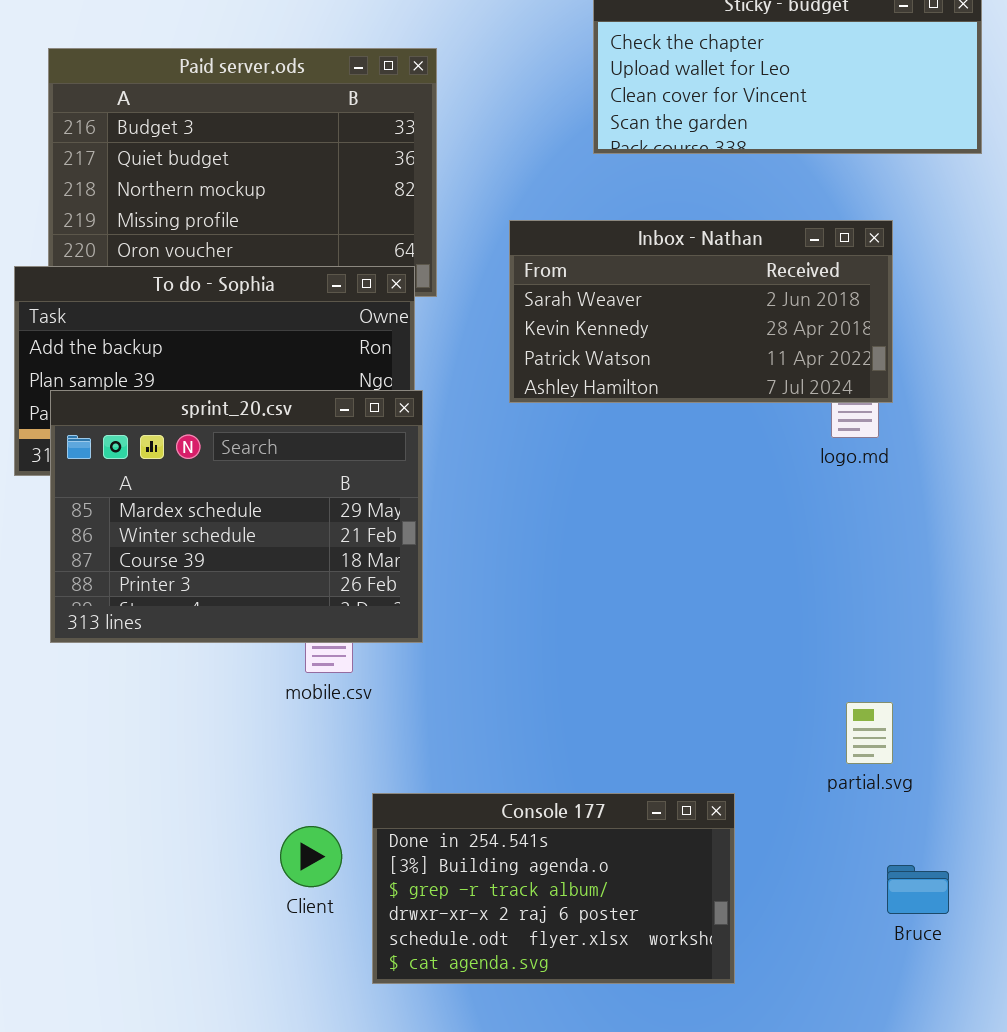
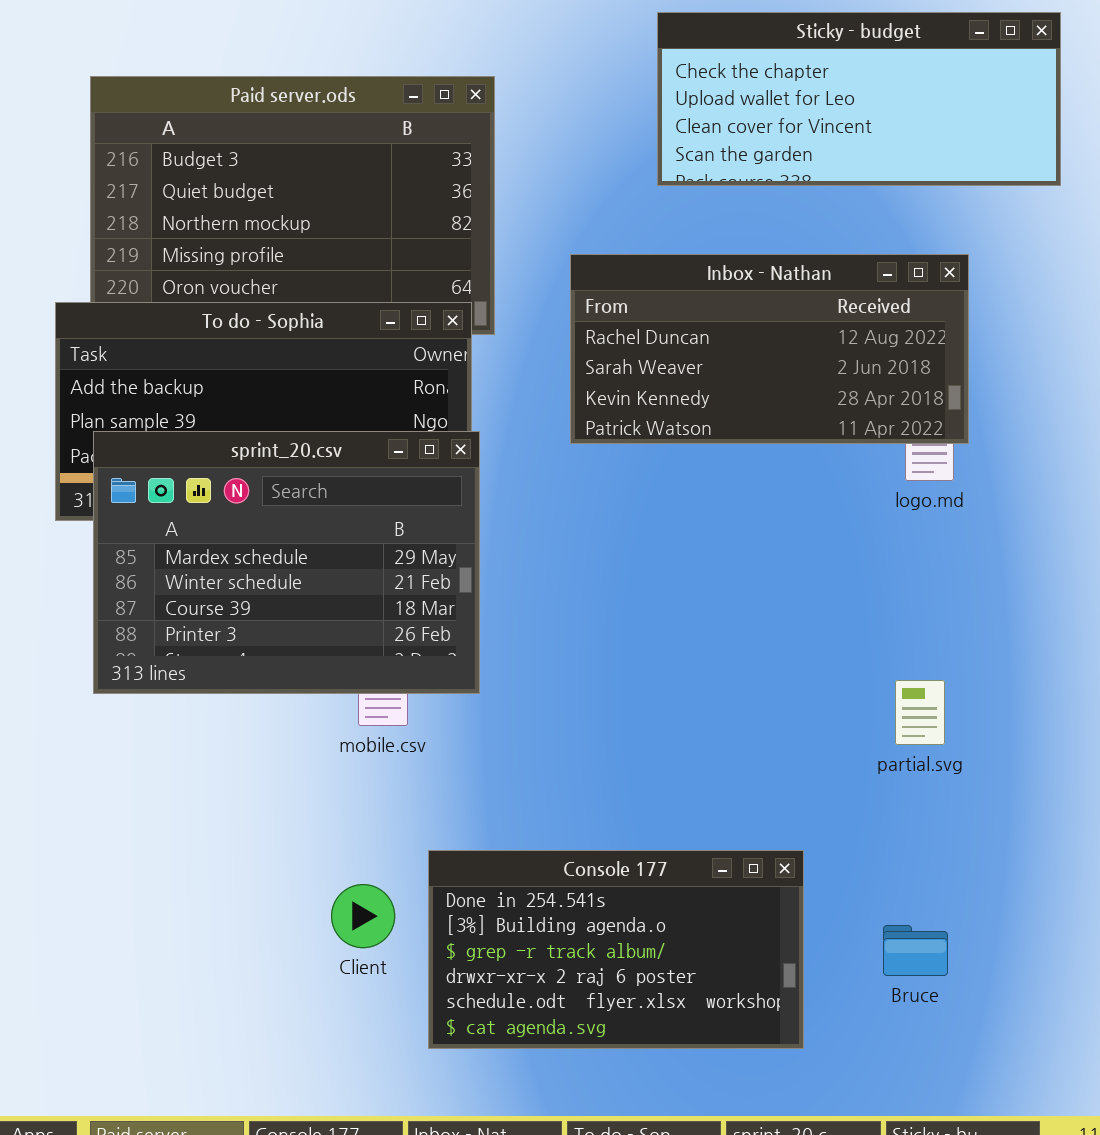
Inbox - Nathan: [509,220,893,403] -> [570,254,969,444], scrolled up 1 row
partial.svg: [846,702,893,764] -> [895,680,945,745], moved
Bruce: [887,865,949,914] -> [883,925,948,976], moved

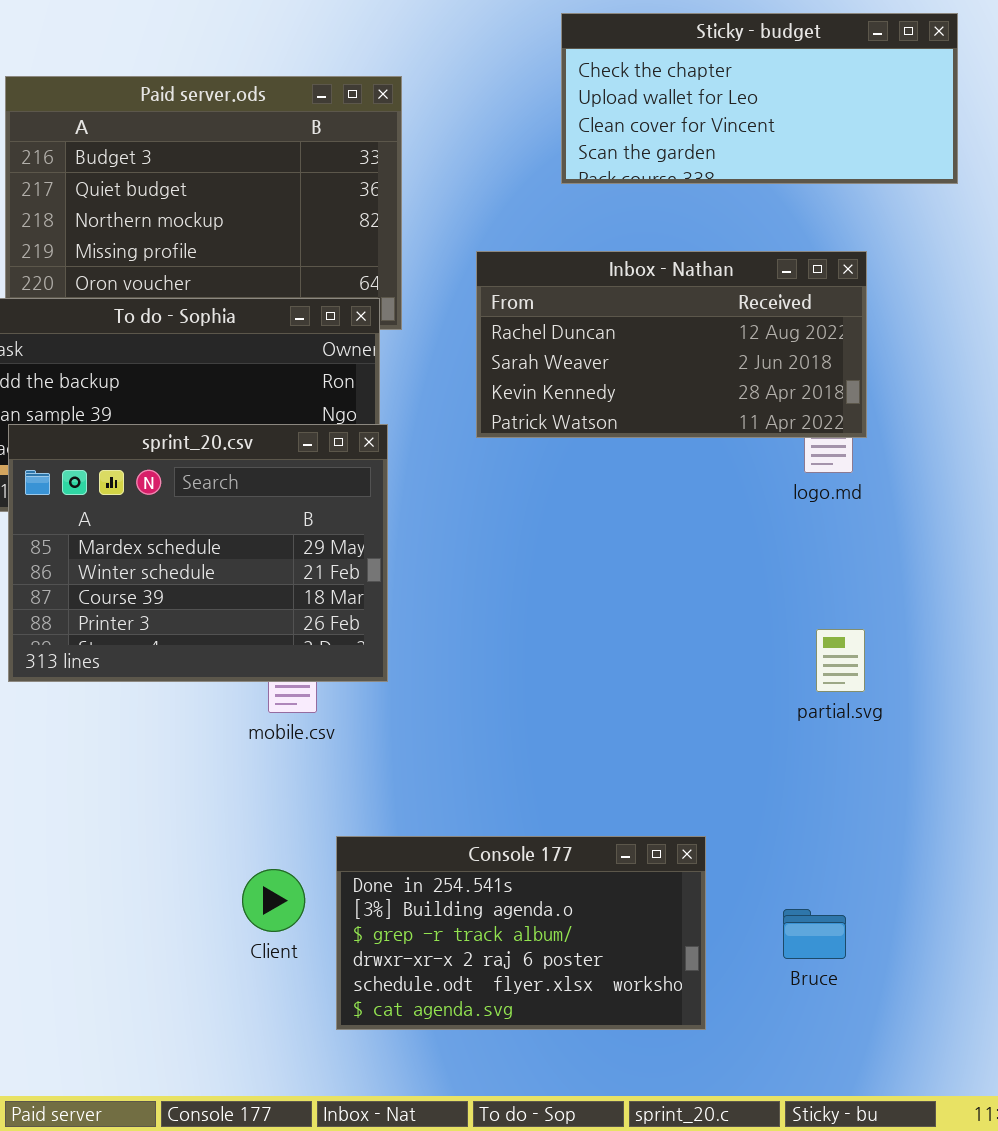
partial.svg: [895,680,945,745] -> [816,629,865,692], moved

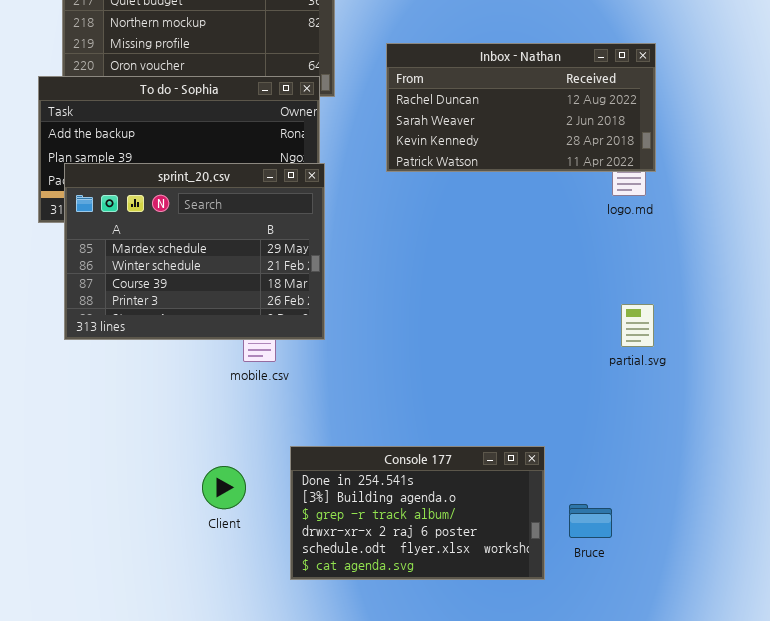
Client: [242,869,305,932] -> [202,466,246,509], moved
Bruce: [783,909,846,959] -> [569,504,612,538], moved

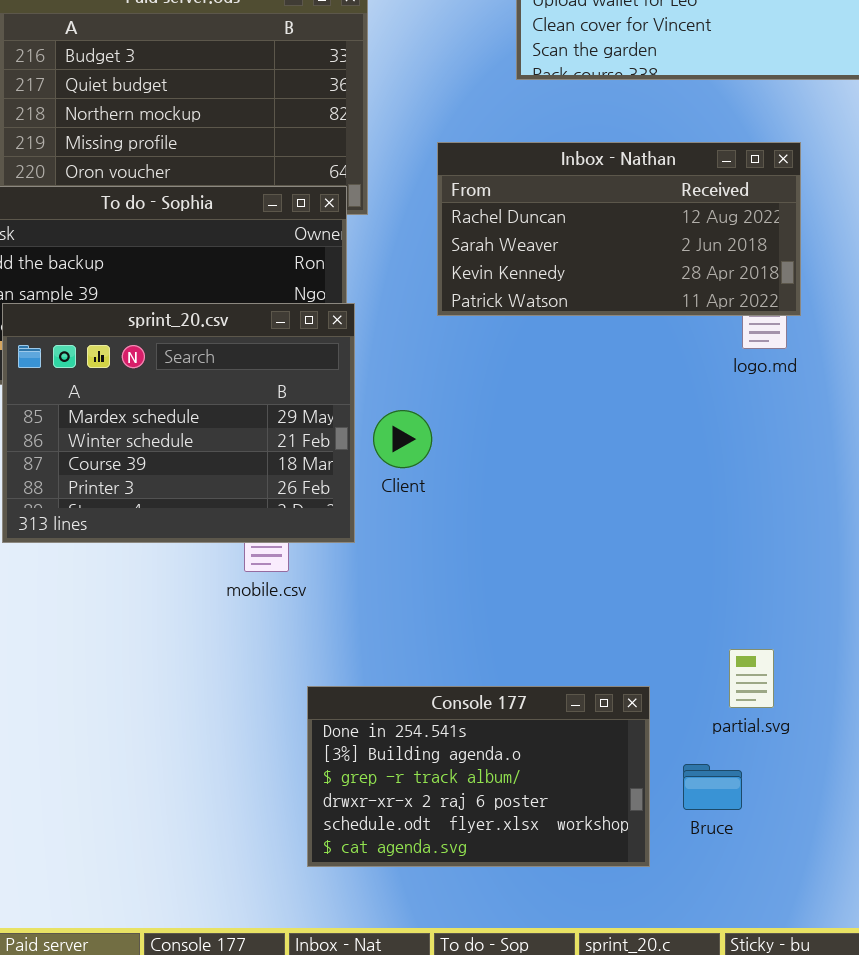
partial.svg: [621,304,654,347] -> [729,649,774,708], moved
Client: [202,466,246,509] -> [373,410,432,468], moved

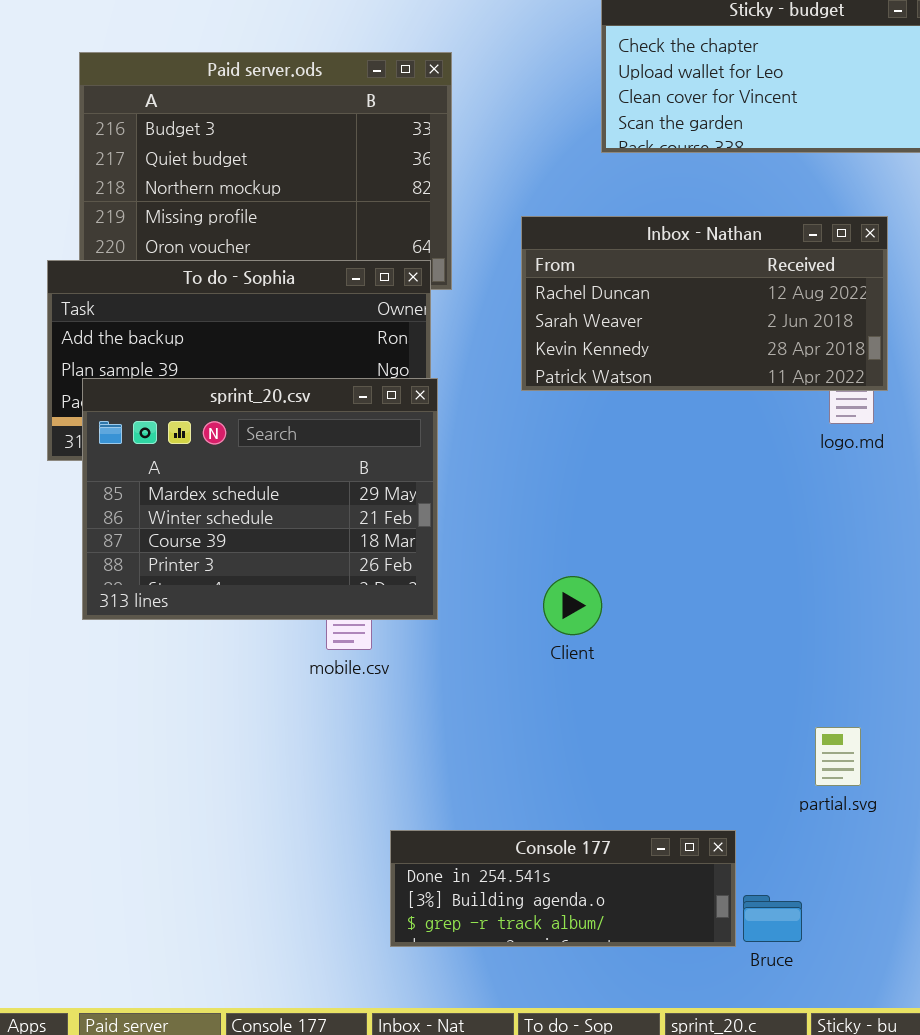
Client: [373,410,432,468] -> [543,576,602,635], moved
Console 177: [307,686,650,867] -> [390,830,736,947], resized
Bruce: [683,764,742,810] -> [743,895,802,942], moved

